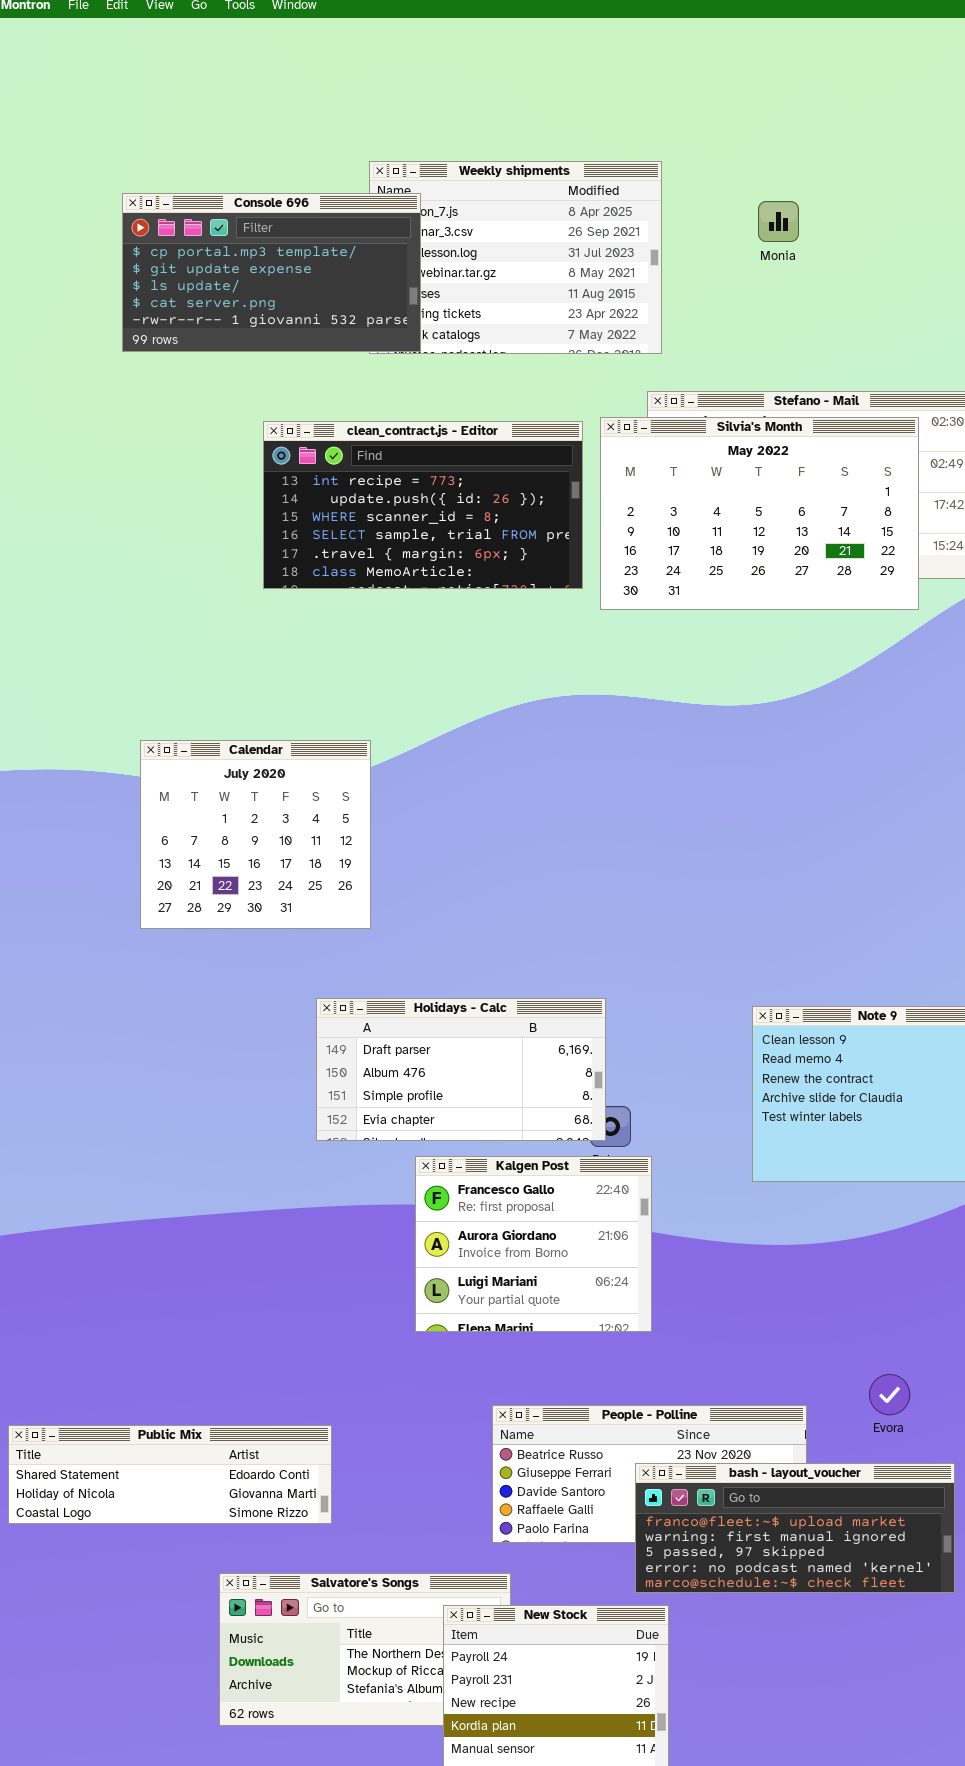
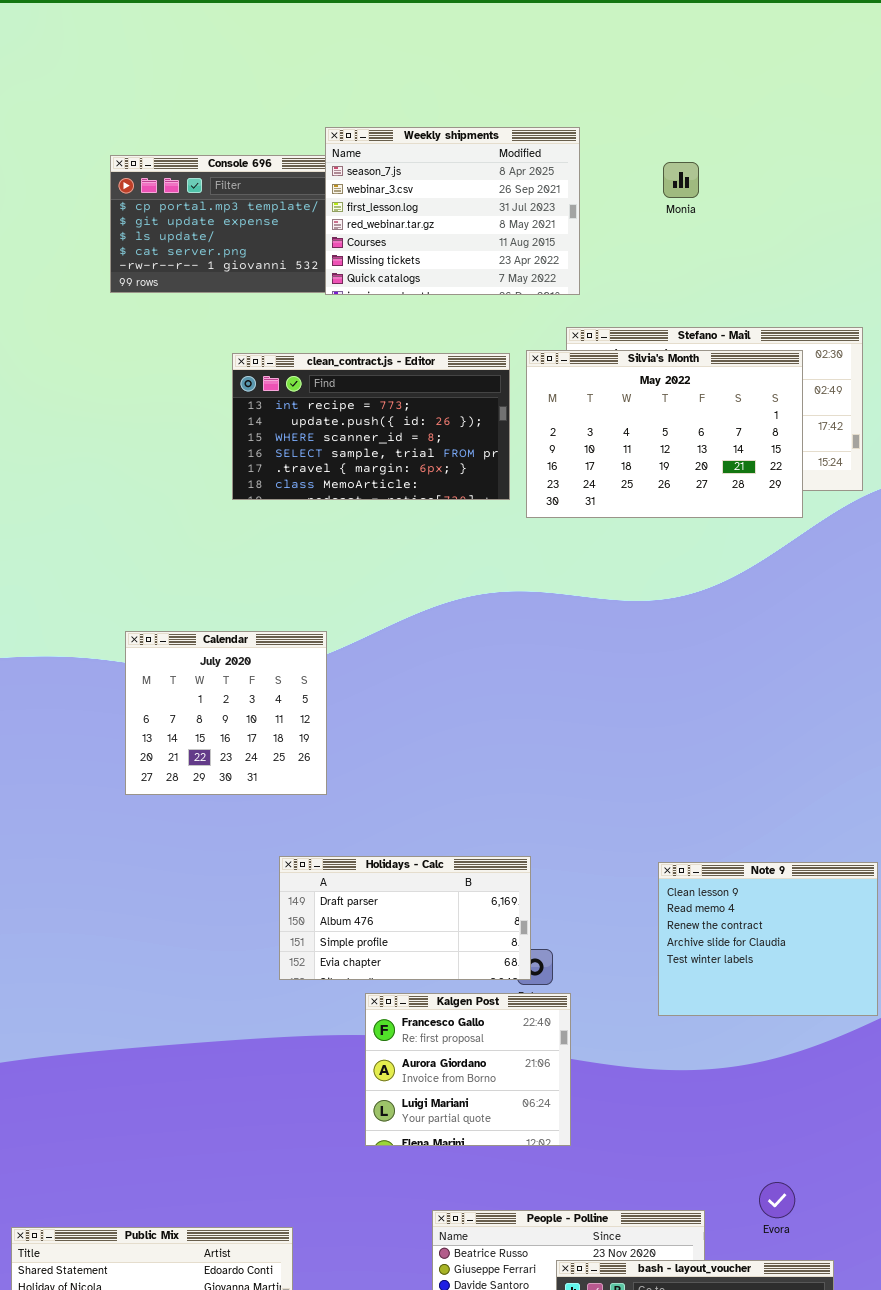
Weekly shipments: [369,161,662,354] -> [325,127,580,295], raised

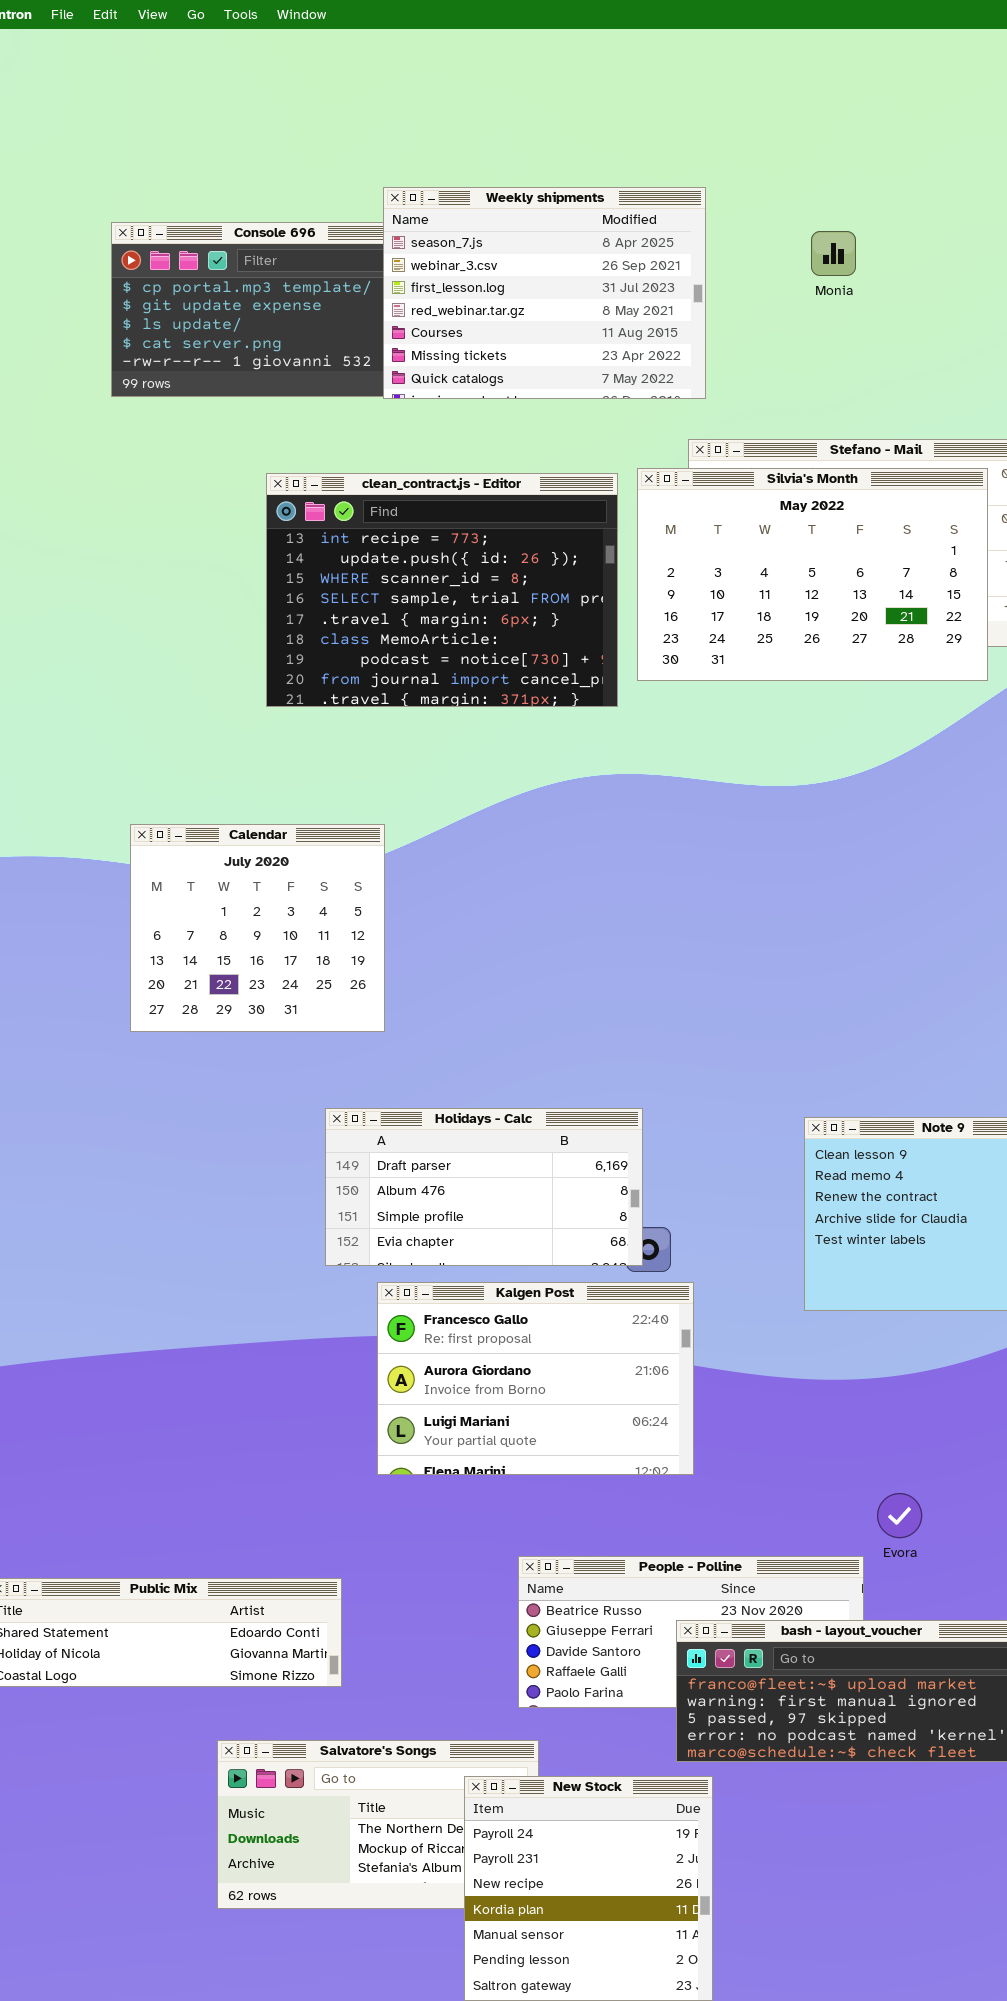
clean_contract.js - Editor: [232,353,510,500] -> [266,473,618,707], resized
Kalgen Post: [365,993,571,1146] -> [377,1282,694,1475], resized
Evora: [759,1182,795,1218] -> [877,1493,922,1538], moved

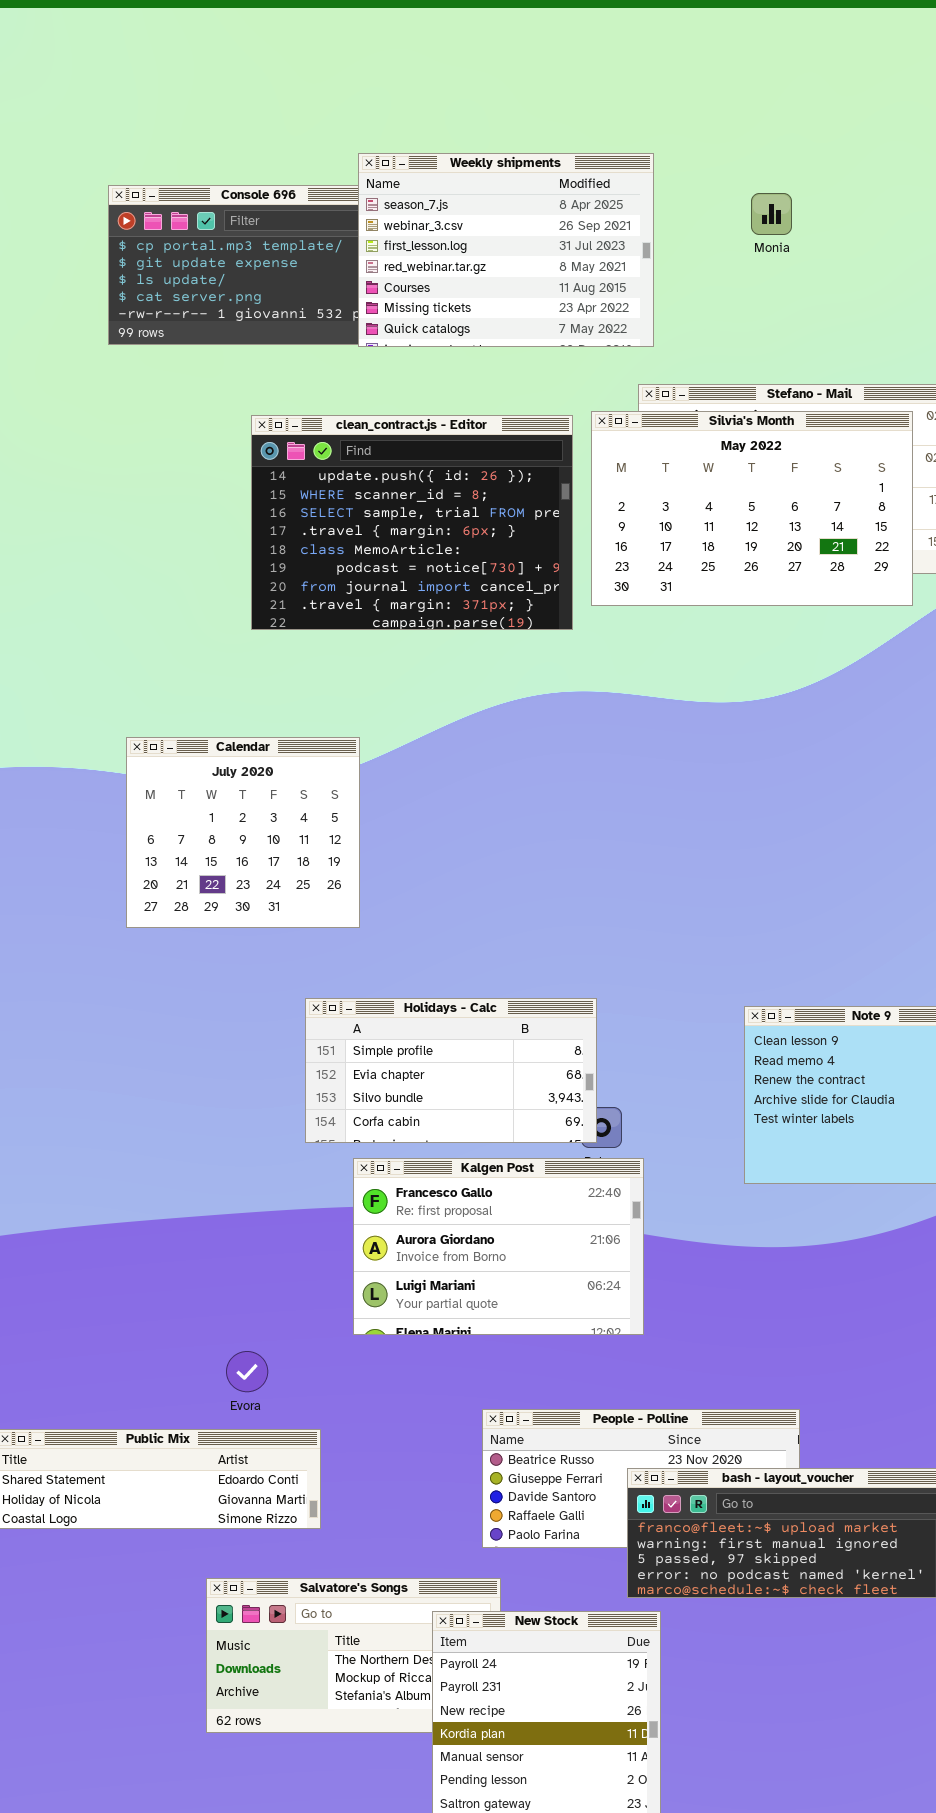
clean_contract.js - Editor: [266,473,618,707] -> [251,415,573,630], scrolled down 1 row
Holidays - Calc: [325,1108,643,1266] -> [305,998,597,1143], scrolled down 2 rows
Evora: [877,1493,922,1538] -> [226,1351,268,1392], moved

